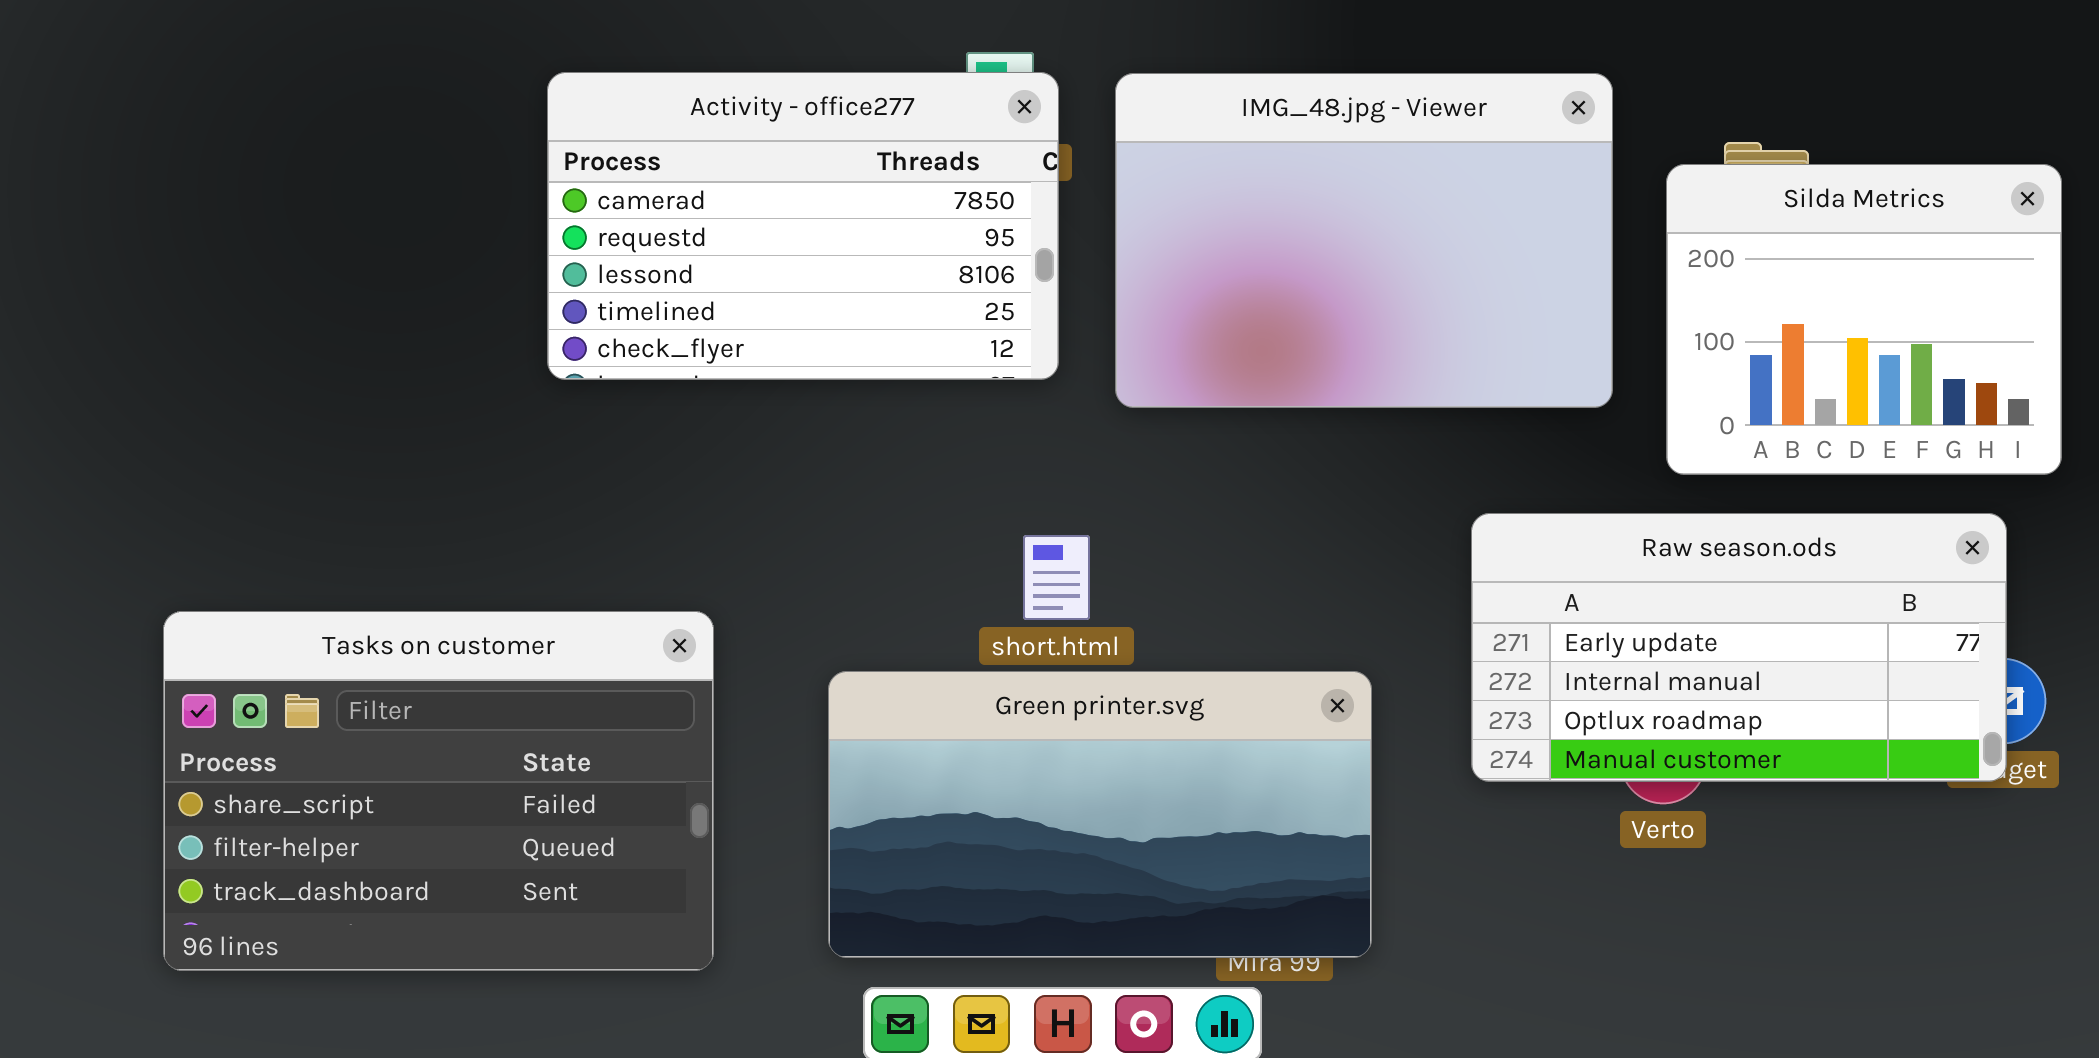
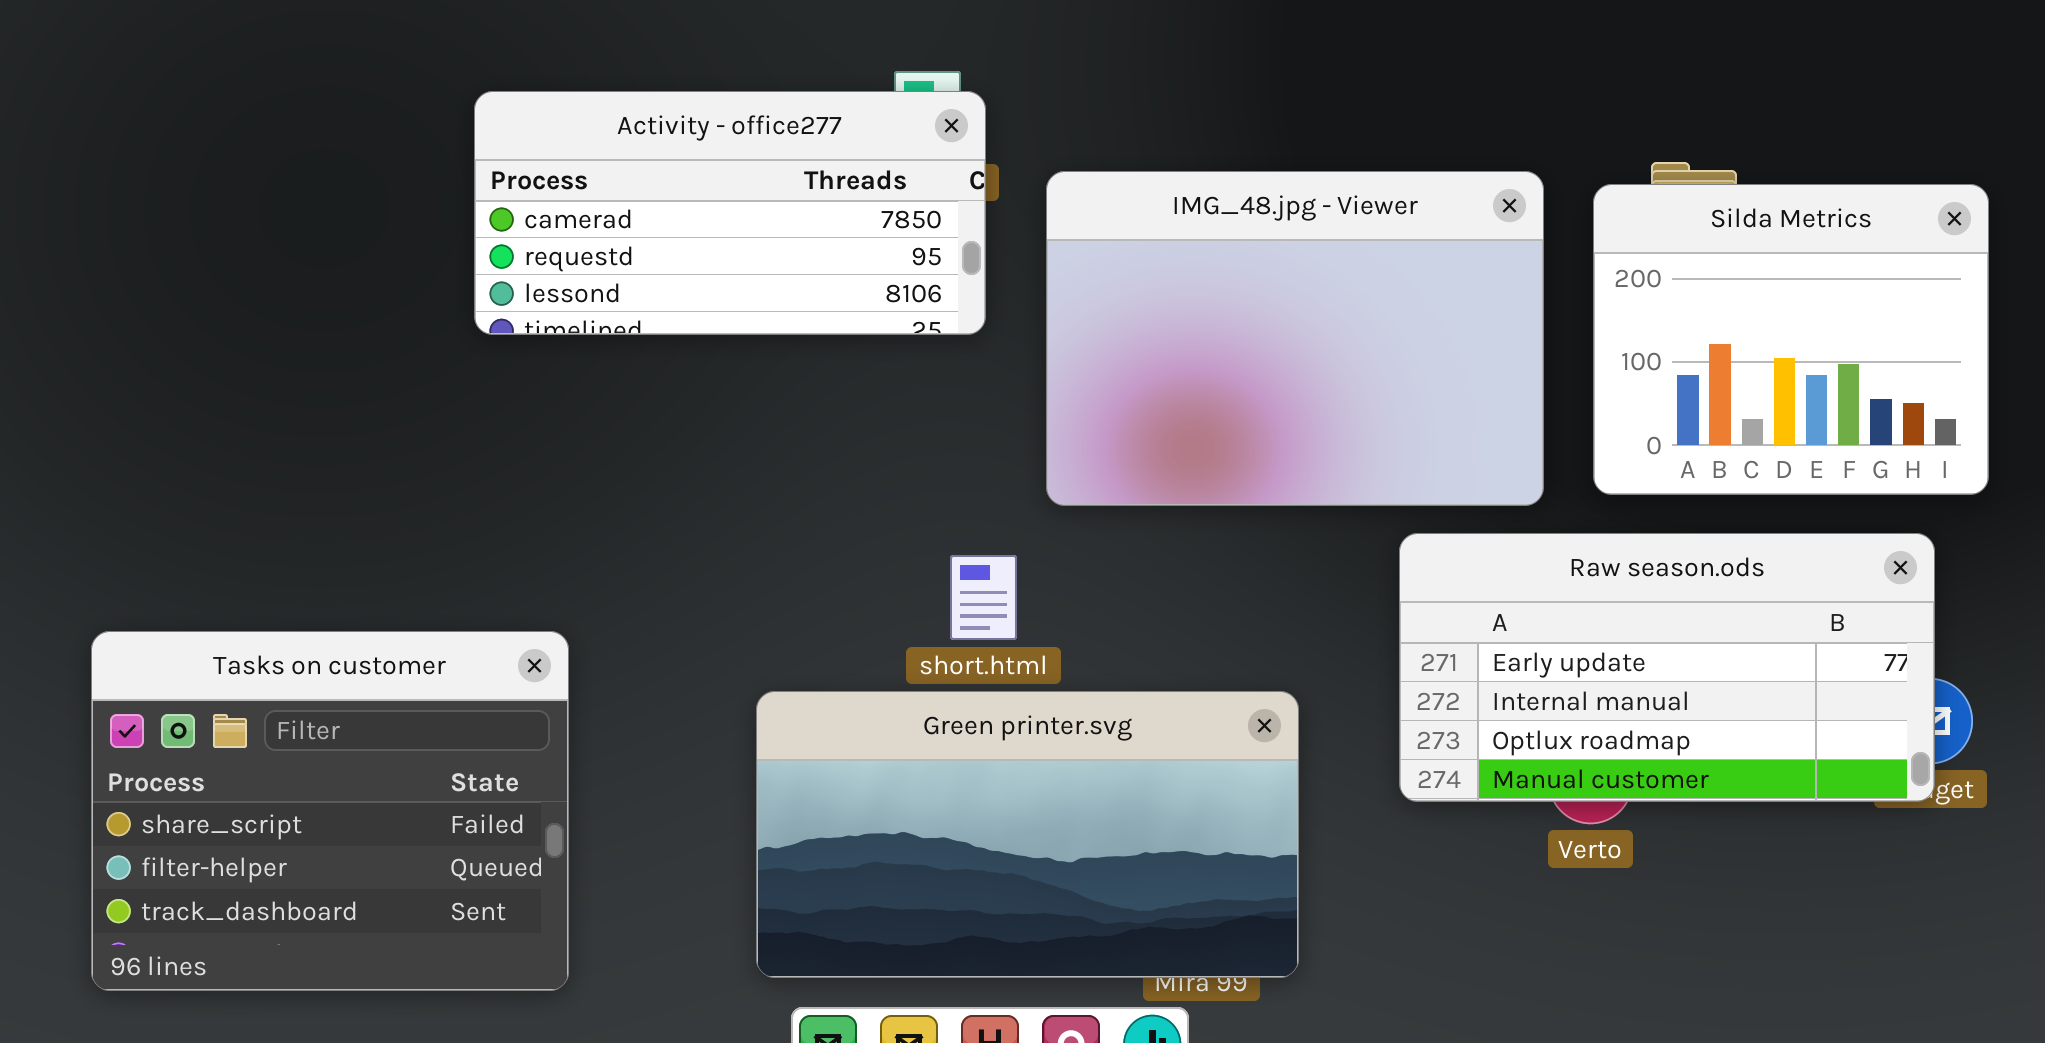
Activity - office277: [547,72,1059,380] -> [474,91,986,335], resized
IMG_48.jpg - Viewer: [1115,73,1613,408] -> [1046,171,1544,506], moved
Tasks on customer: [163,611,714,971] -> [91,631,569,991], resized

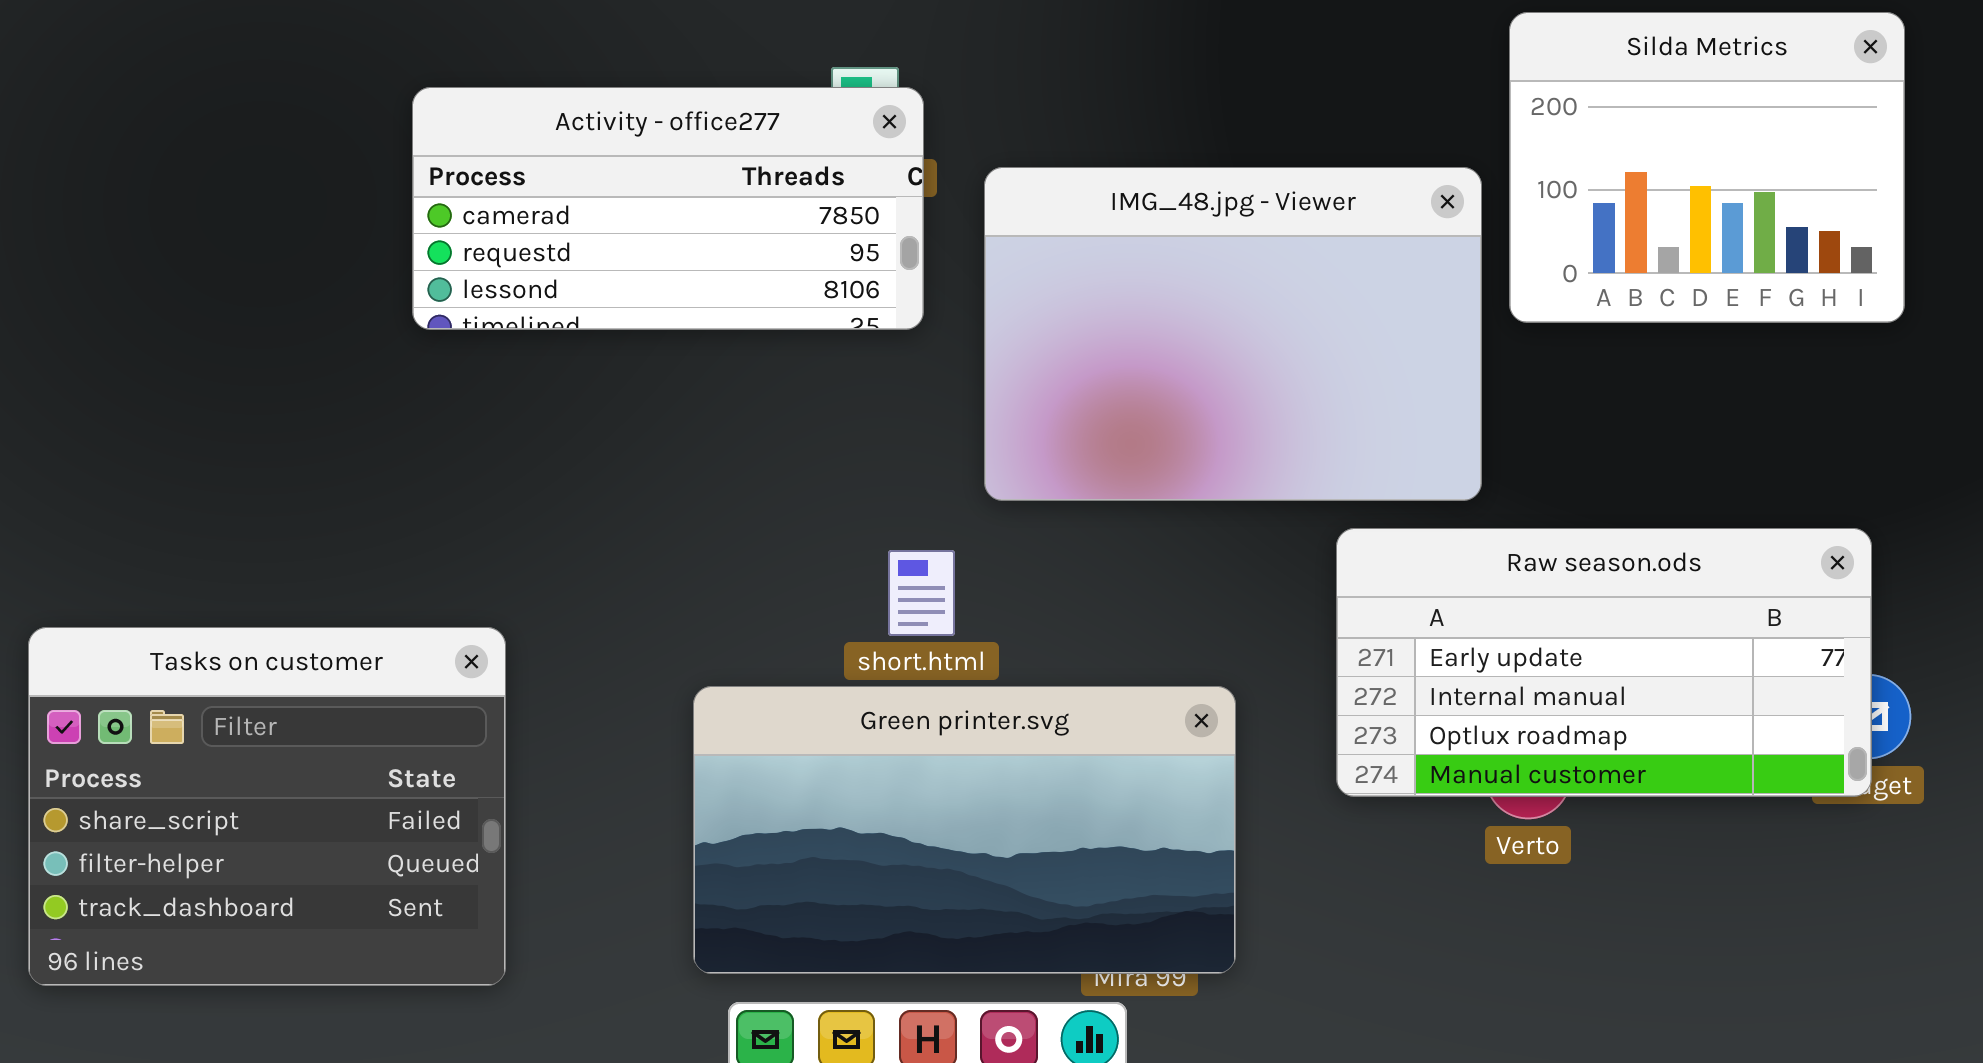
Silda Metrics: [1593,184,1989,495] -> [1509,12,1905,323], moved

